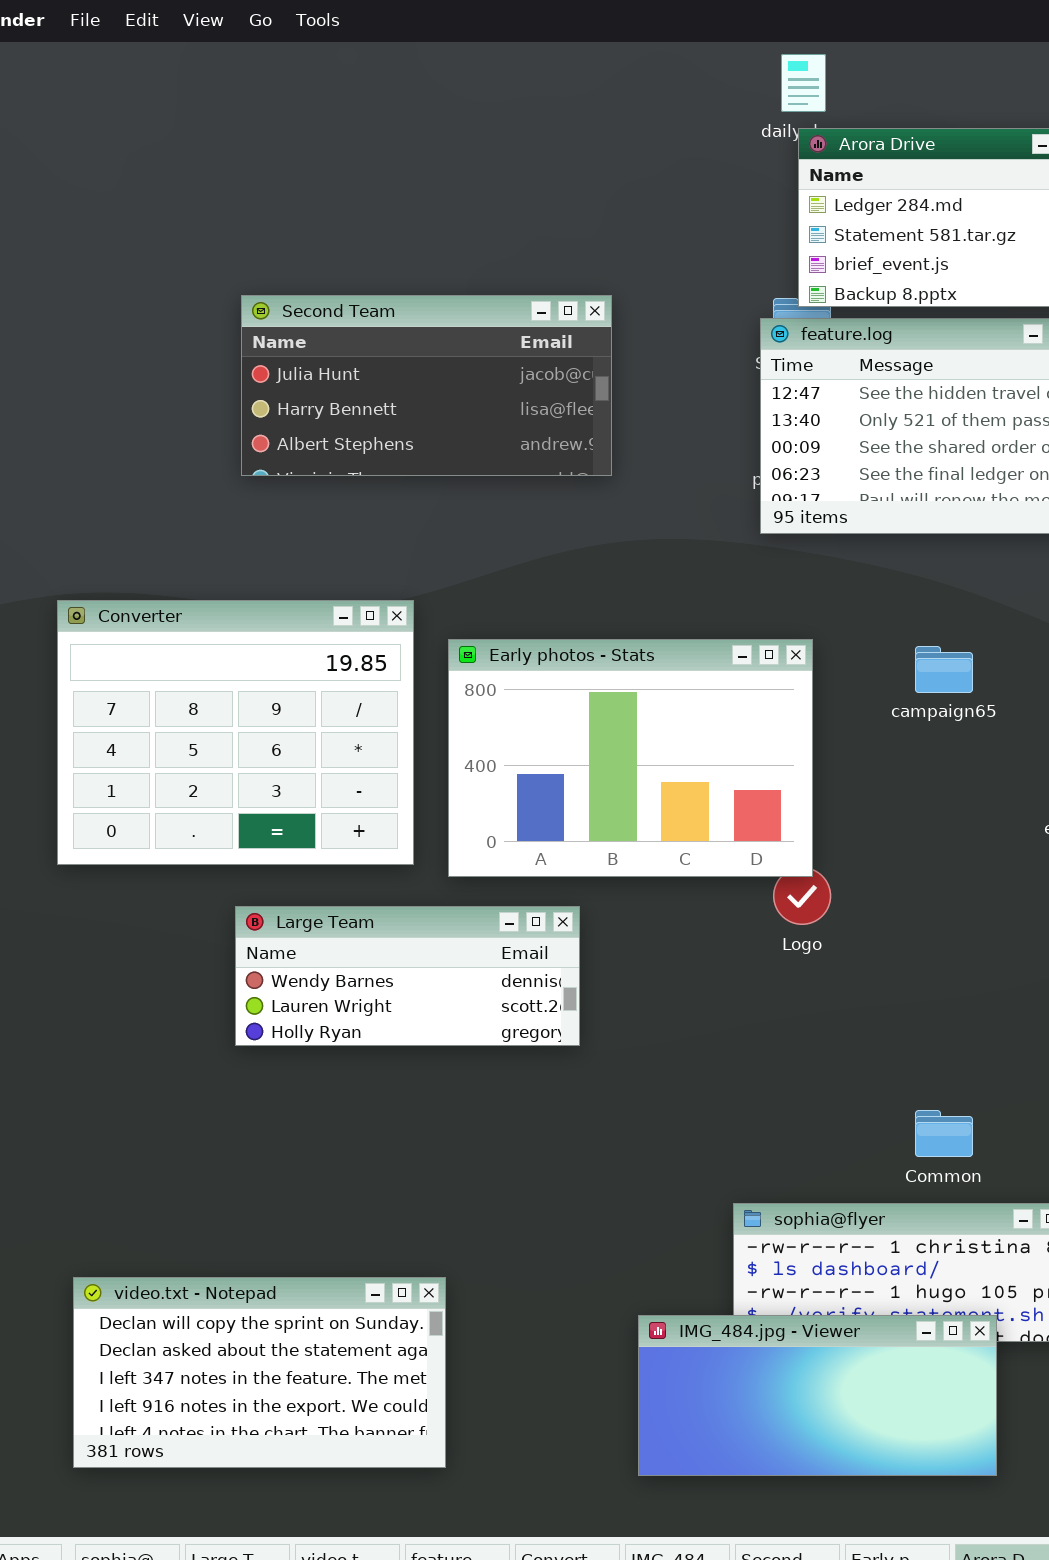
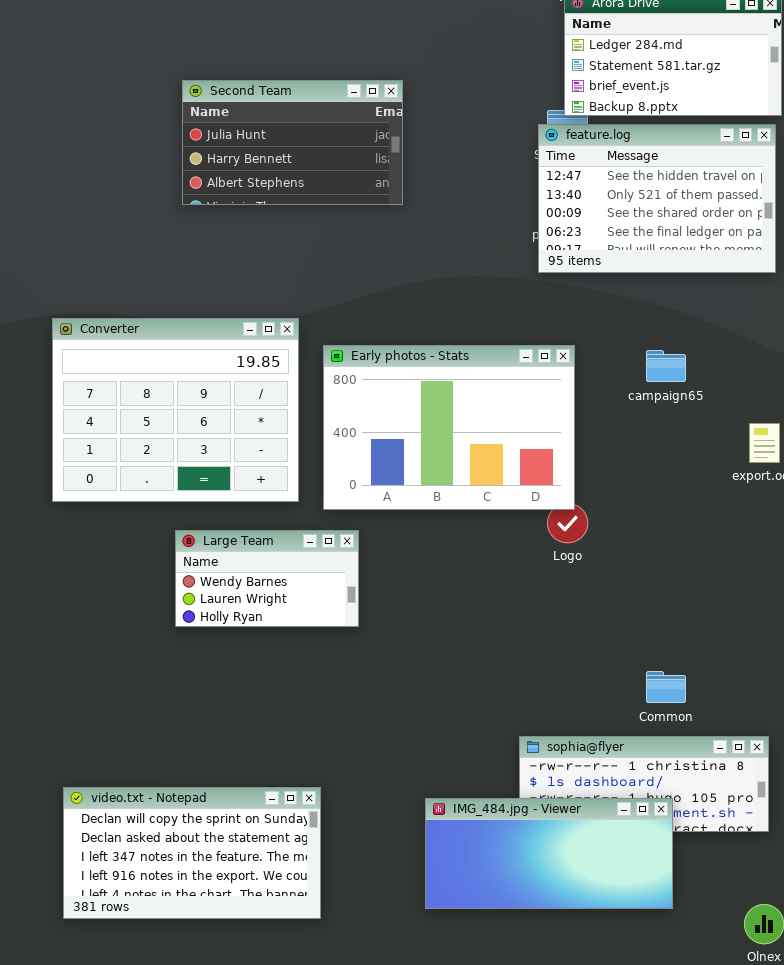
Second Team: [241,295,612,476] -> [182,80,403,205], moved, resized
Large Team: [235,906,580,1046] -> [175,530,359,627], resized
IMG_484.jpg - Viewer: [638,1315,997,1476] -> [425,798,673,909], moved

